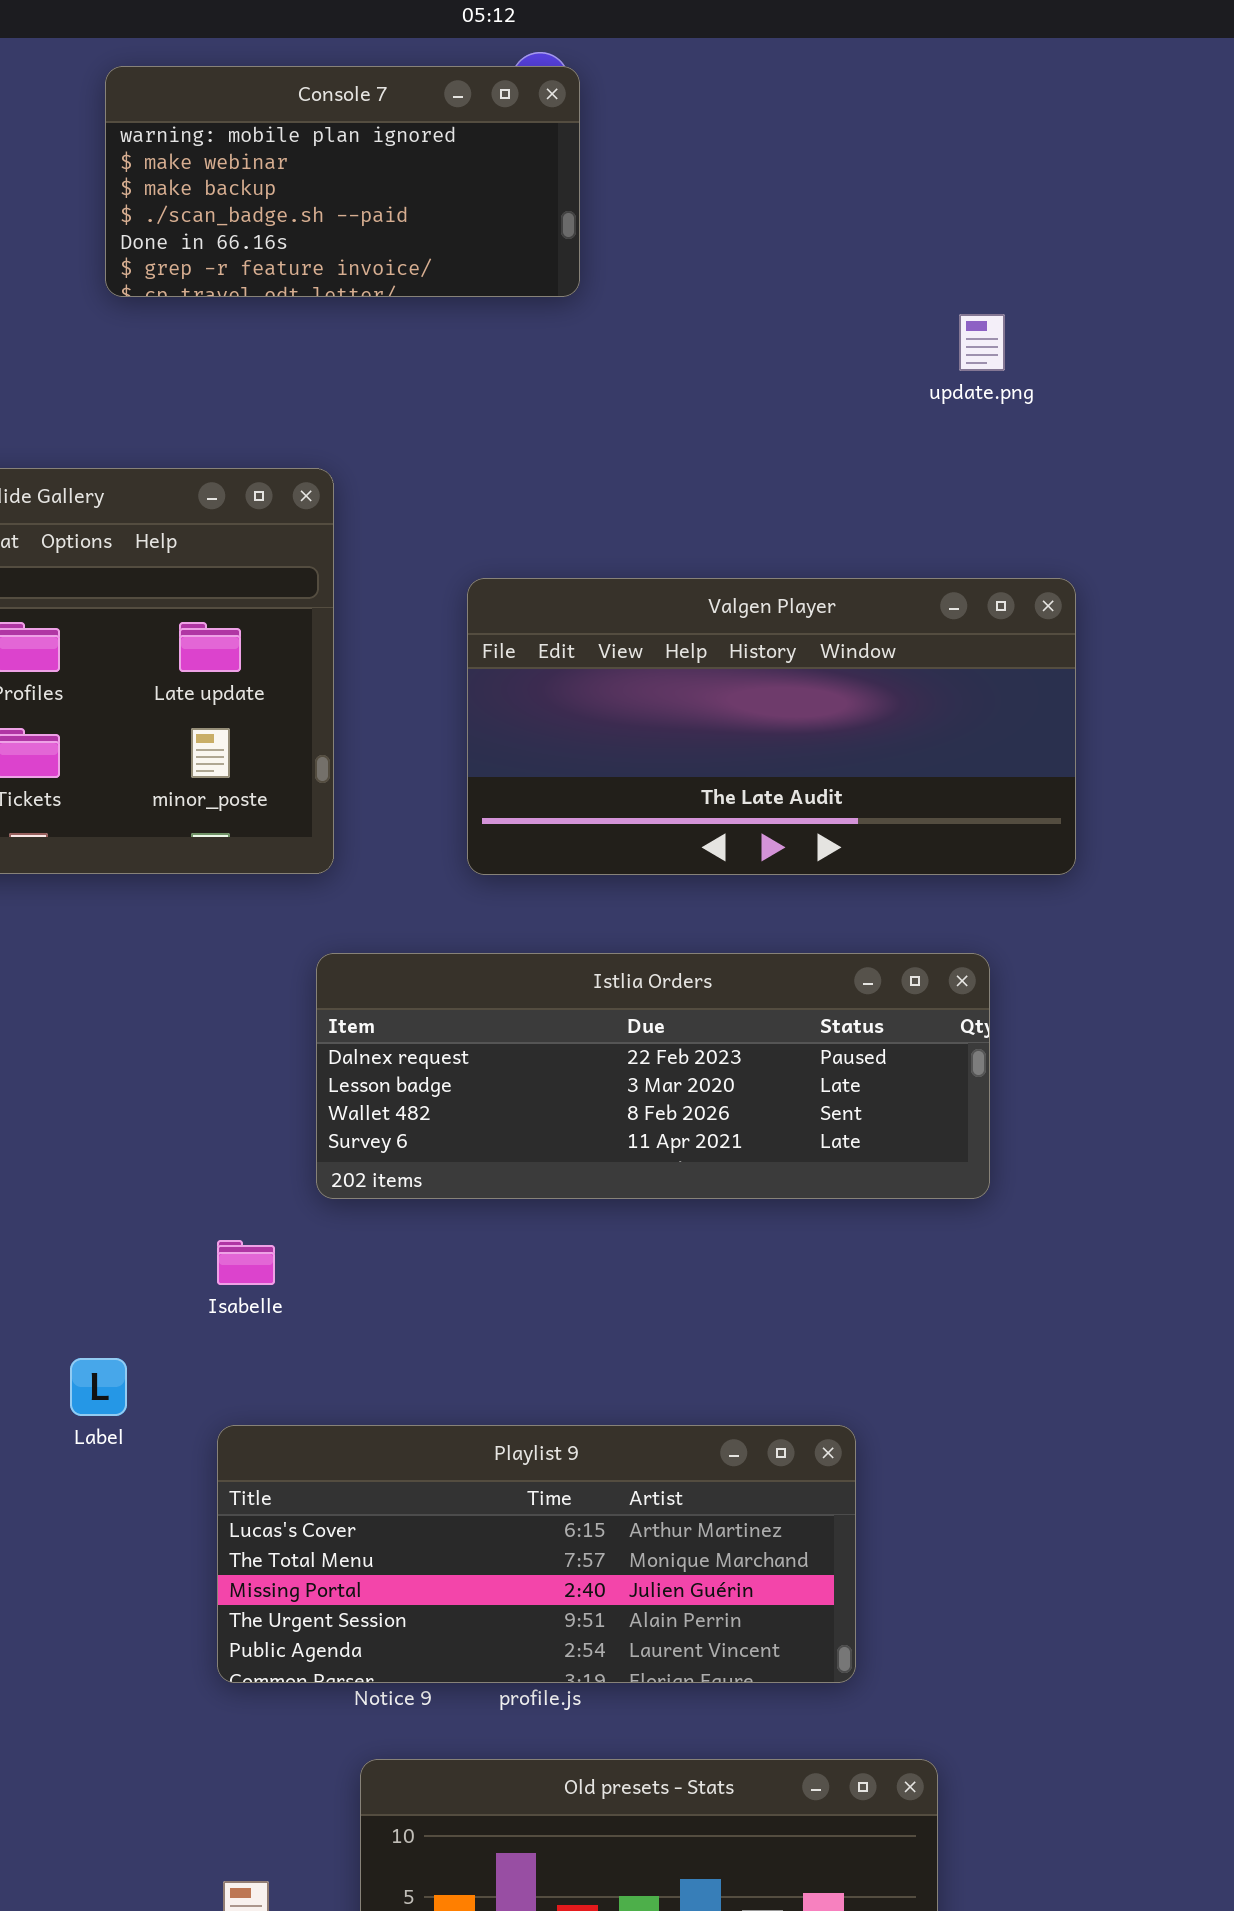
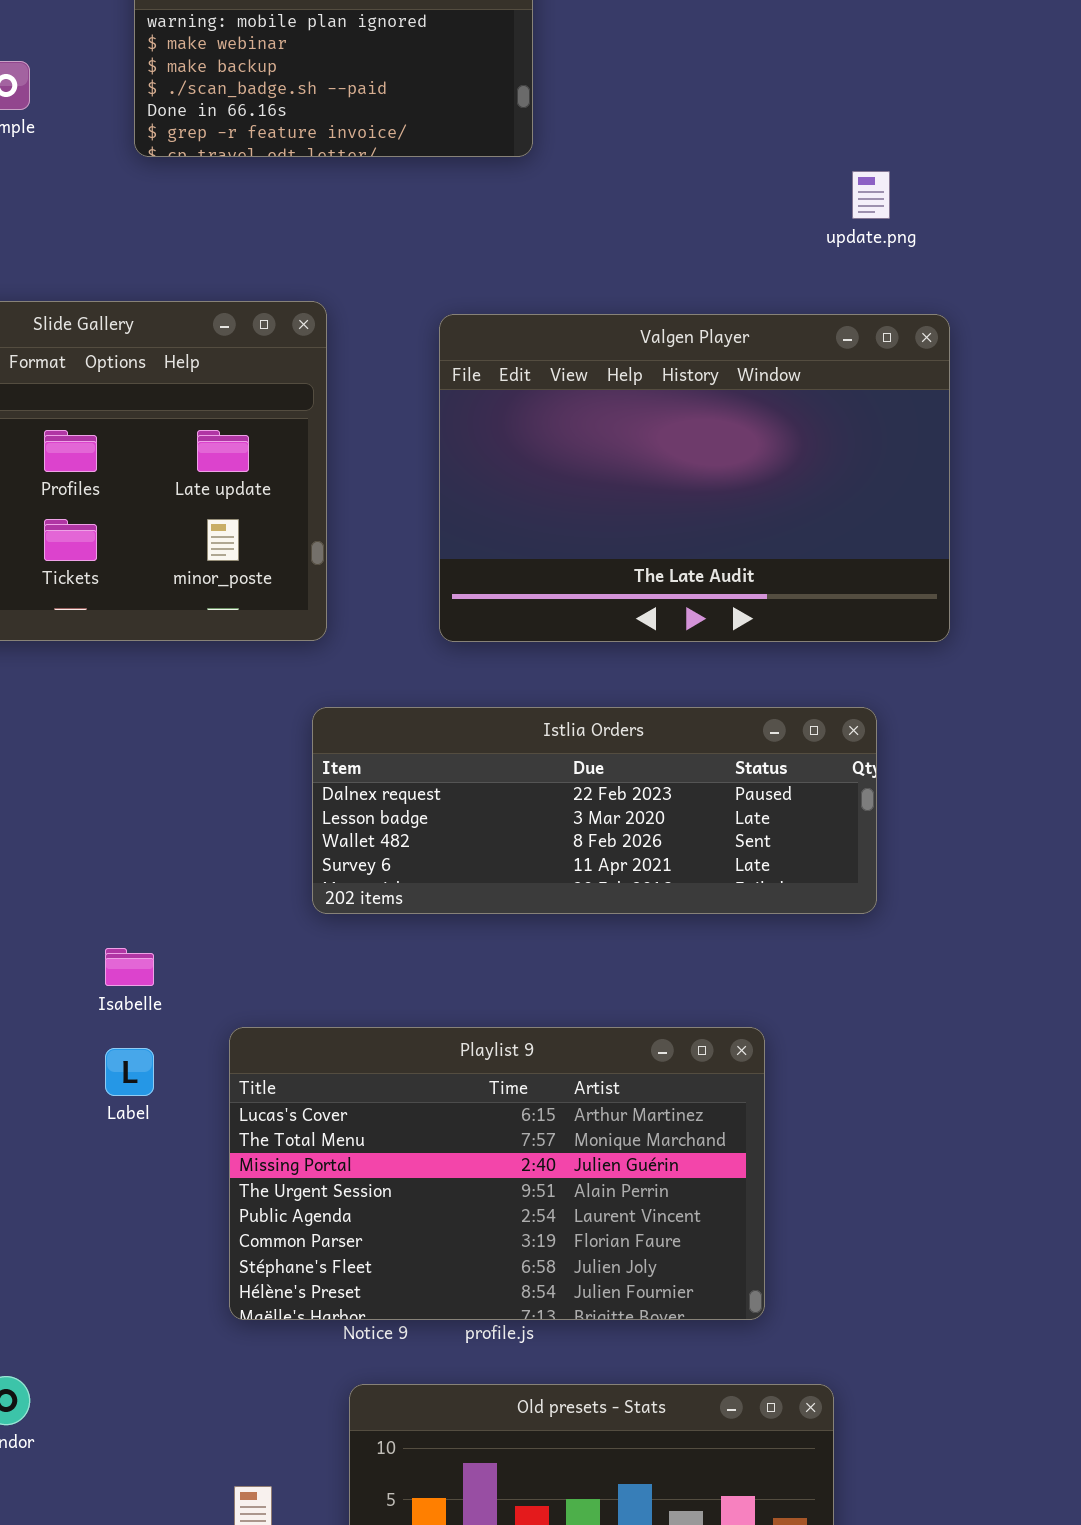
Valgen Player: [467,578,1076,875] -> [439,314,950,642], resized
Isabelle: [217,1240,275,1285] -> [105,948,154,986], moved
Playlist 9: [217,1425,856,1683] -> [229,1027,765,1320], resized

